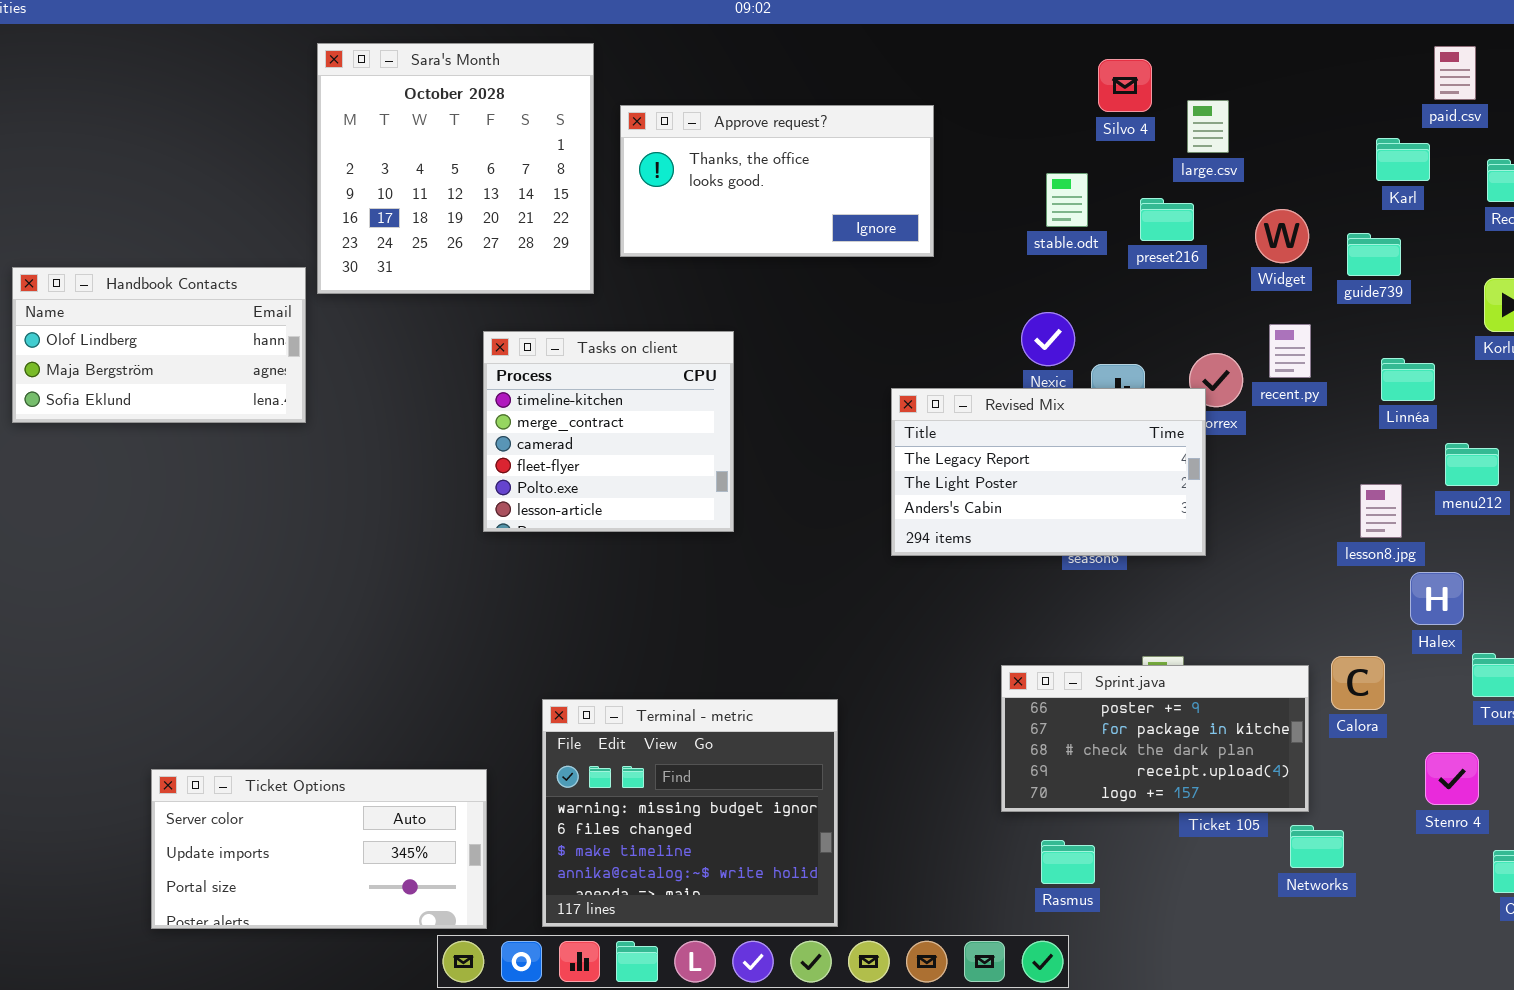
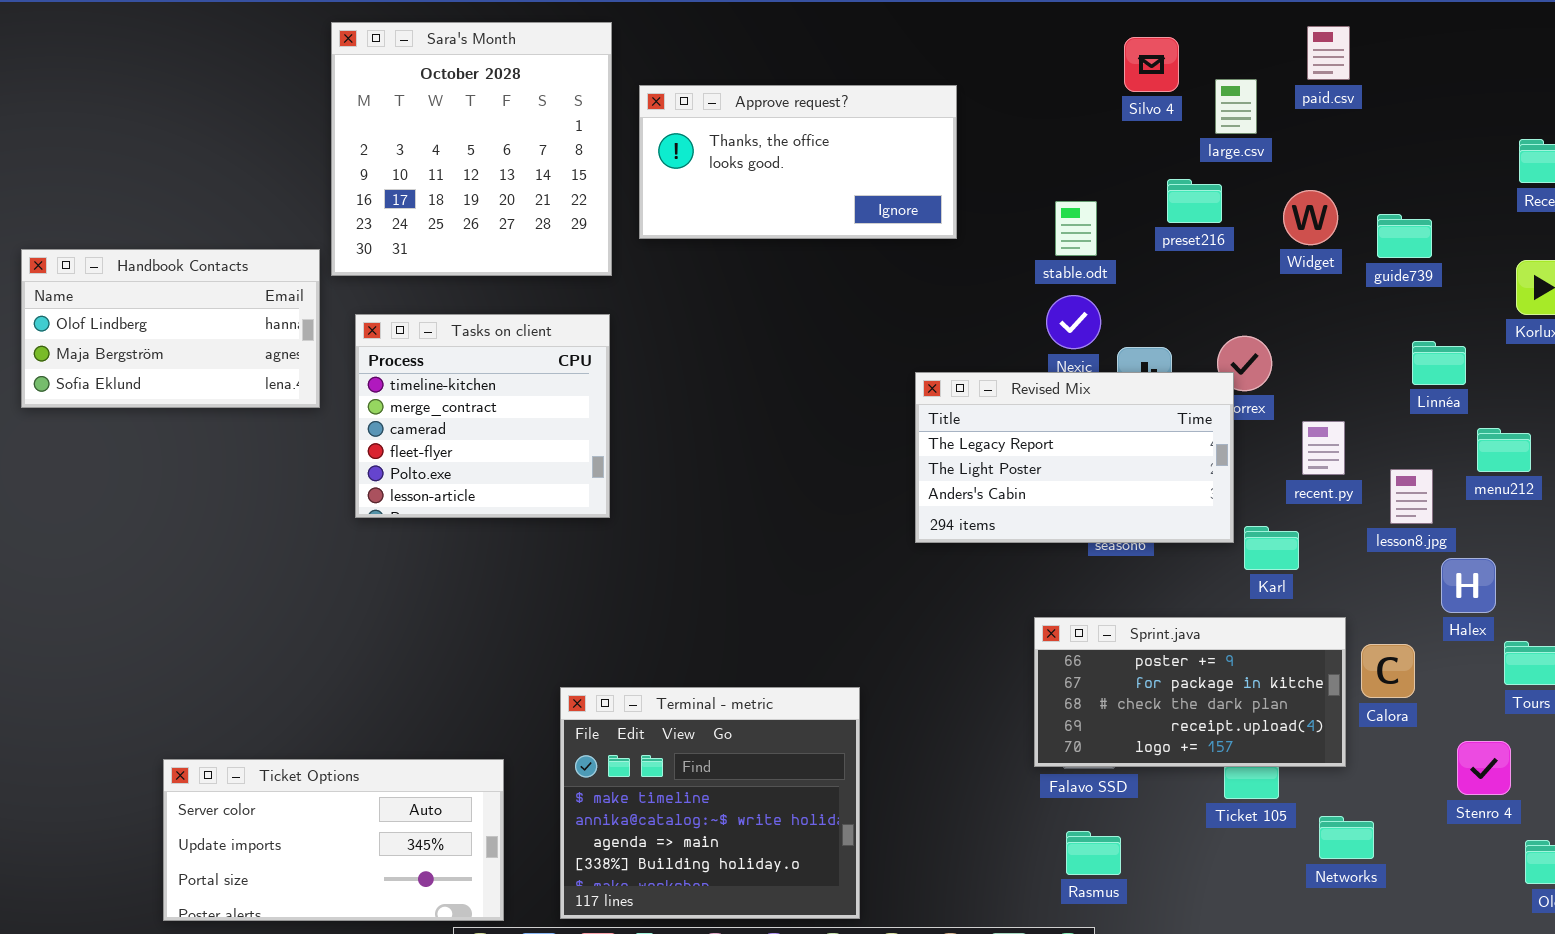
paid.csv: [1434,46,1476,100] -> [1307,26,1350,80], moved
Karl: [1376,138,1430,181] -> [1244,526,1299,570], moved
stable.odt: [1046,173,1088,227] -> [1055,201,1097,256], moved
recent.py: [1269,324,1311,378] -> [1302,421,1345,475], moved
Tasks on client: [483,331,734,532] -> [355,314,610,518], moved
Sprint.java: [1001,665,1309,812] -> [1034,617,1346,767], moved
Terminal - metric: [542,699,838,927] -> [560,687,860,919], scrolled down 2 rows

